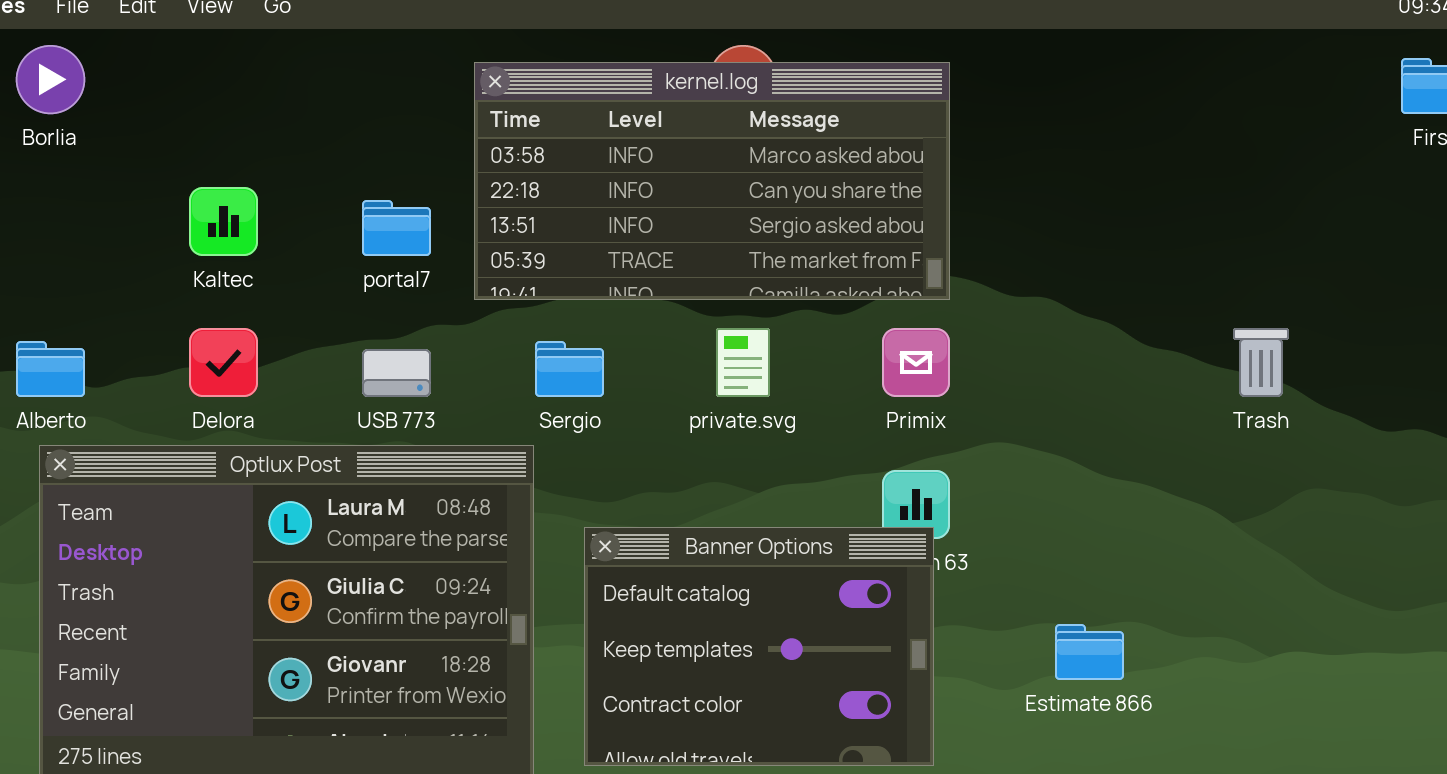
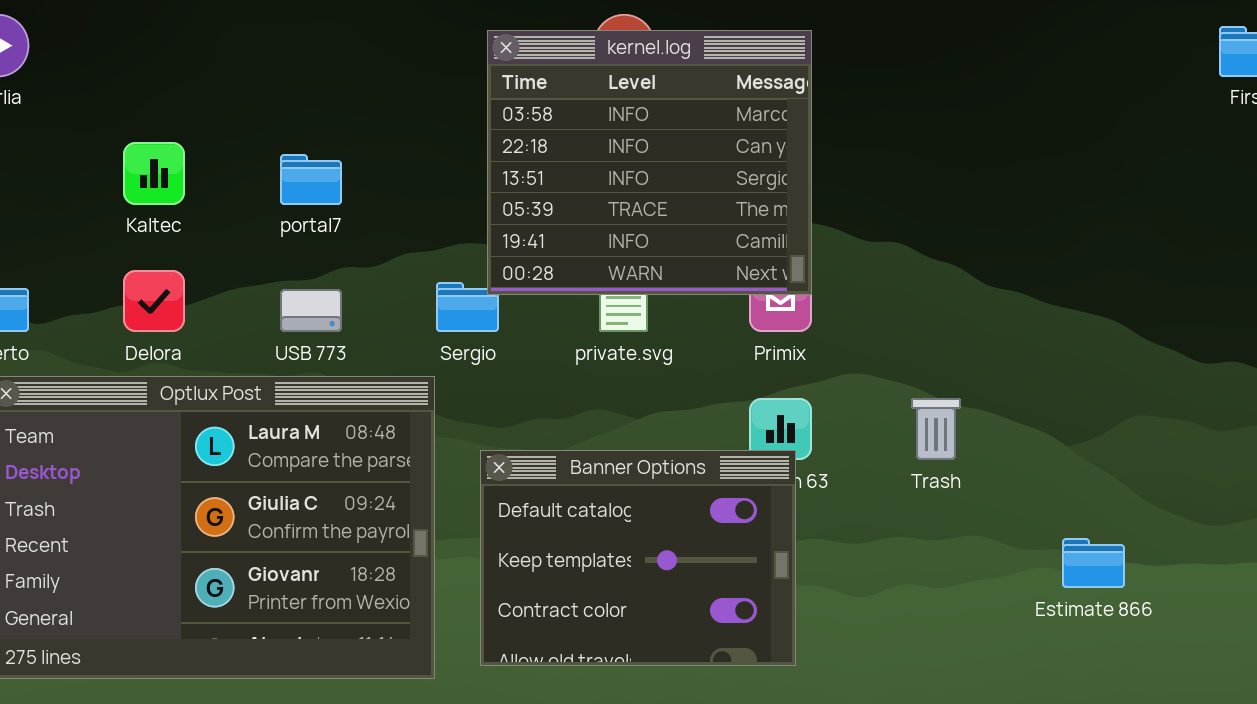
kernel.log: [474,62,950,300] -> [487,30,812,295], resized
Trash: [1233,328,1289,397] -> [911,398,961,460], moved
Estimate 866: [1055,624,1124,680] -> [1062,538,1125,588], moved

